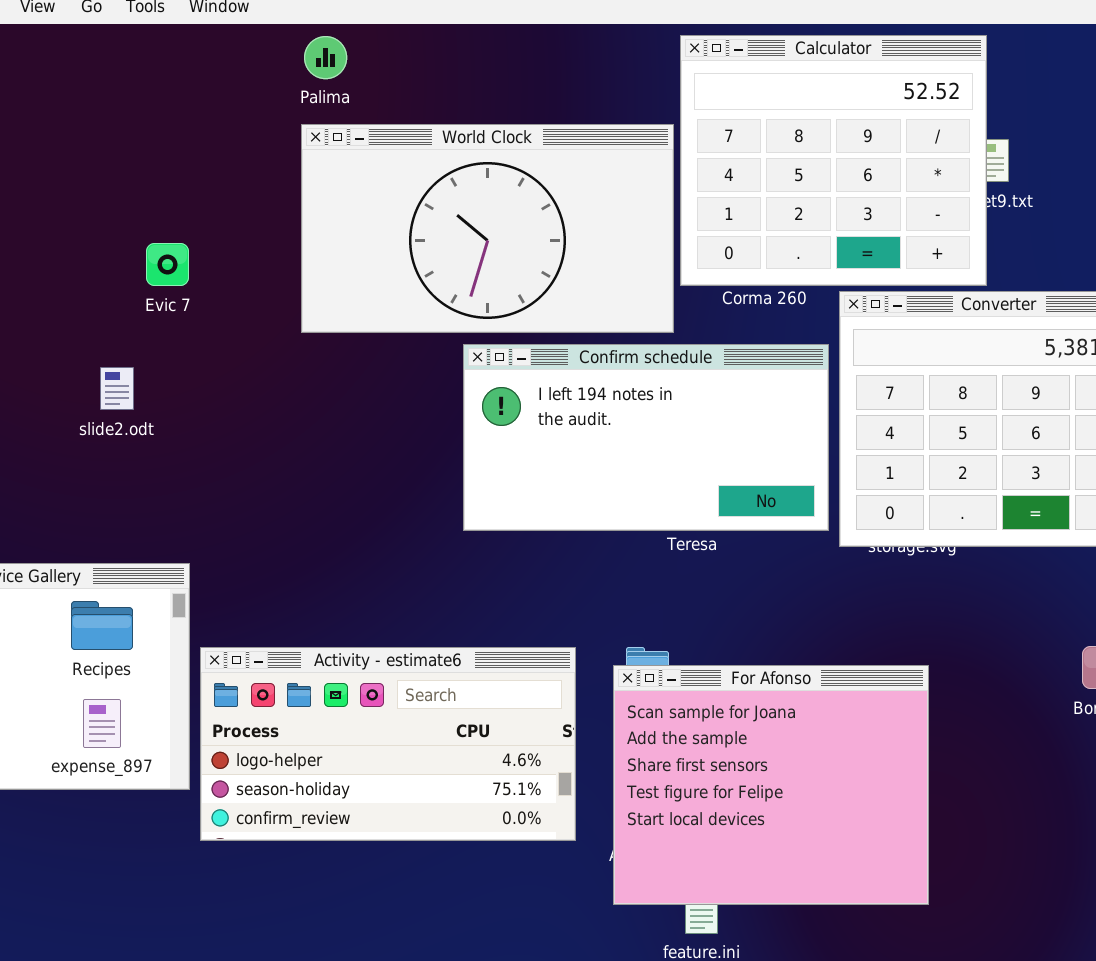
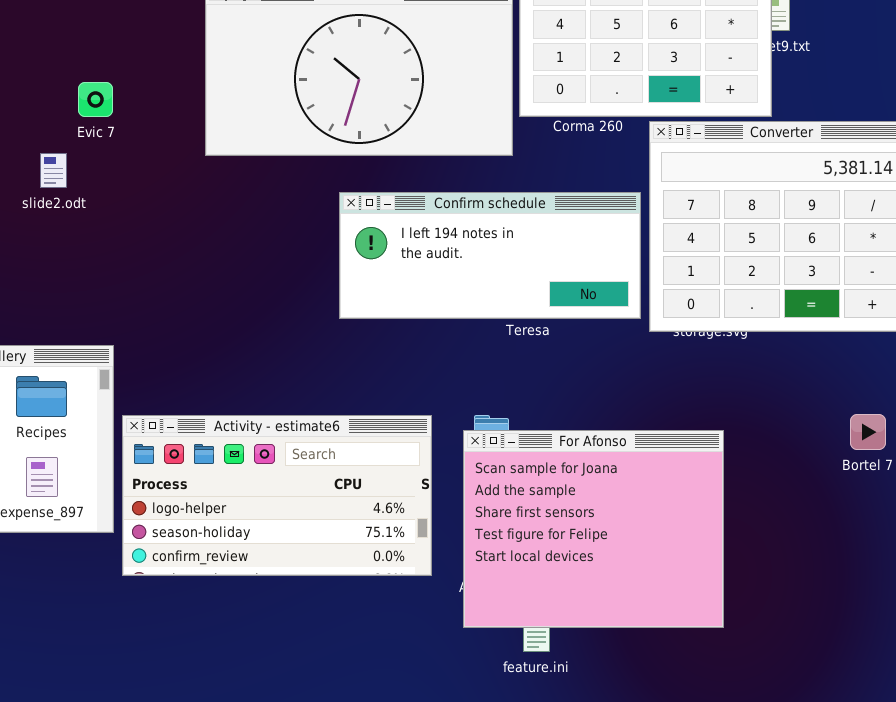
Confirm schedule: [463,344,829,531] -> [339,192,641,319], resized
slide2.odt: [100,367,134,410] -> [40,153,67,188], moved

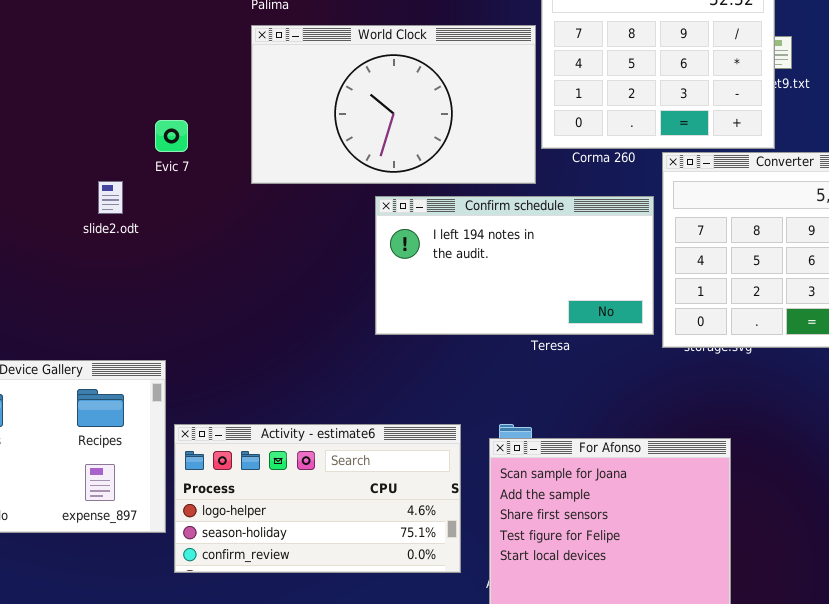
Evic 7: [78,82,113,117] -> [155,120,188,152], moved
Confirm schedule: [339,192,641,319] -> [375,196,654,335], resized

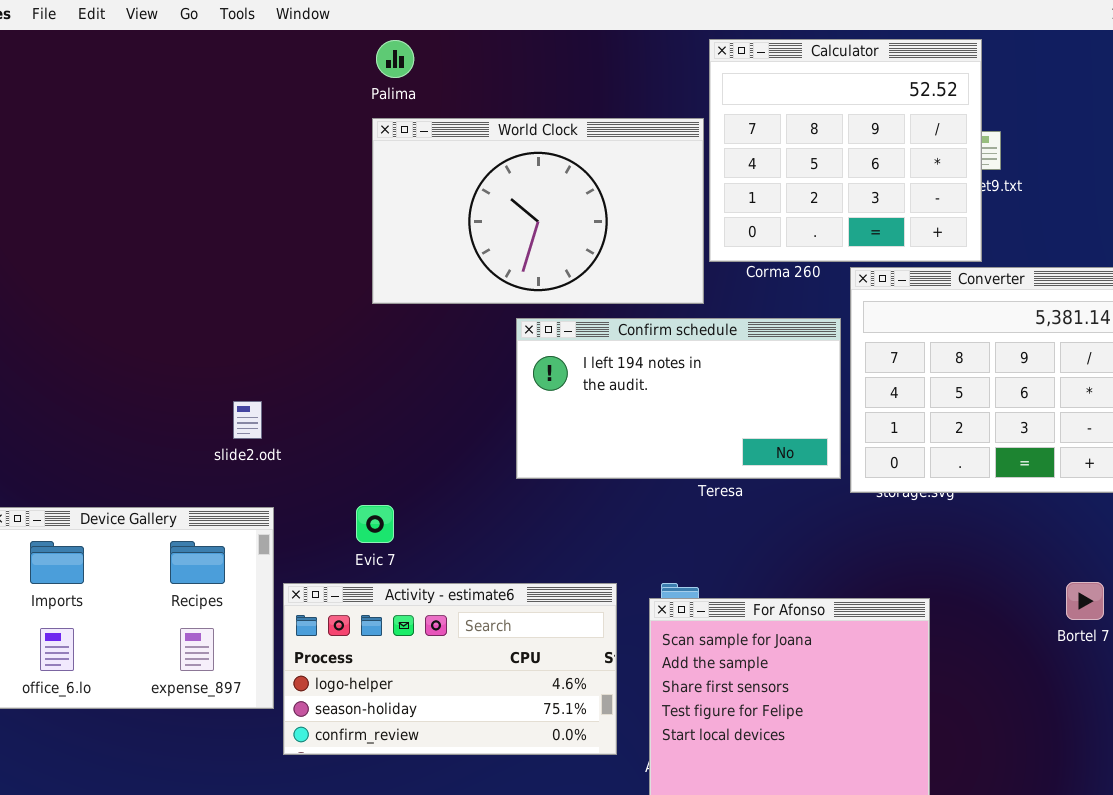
Evic 7: [155,120,188,152] -> [356,505,394,543], moved
slide2.odt: [98,181,123,214] -> [233,401,262,439], moved

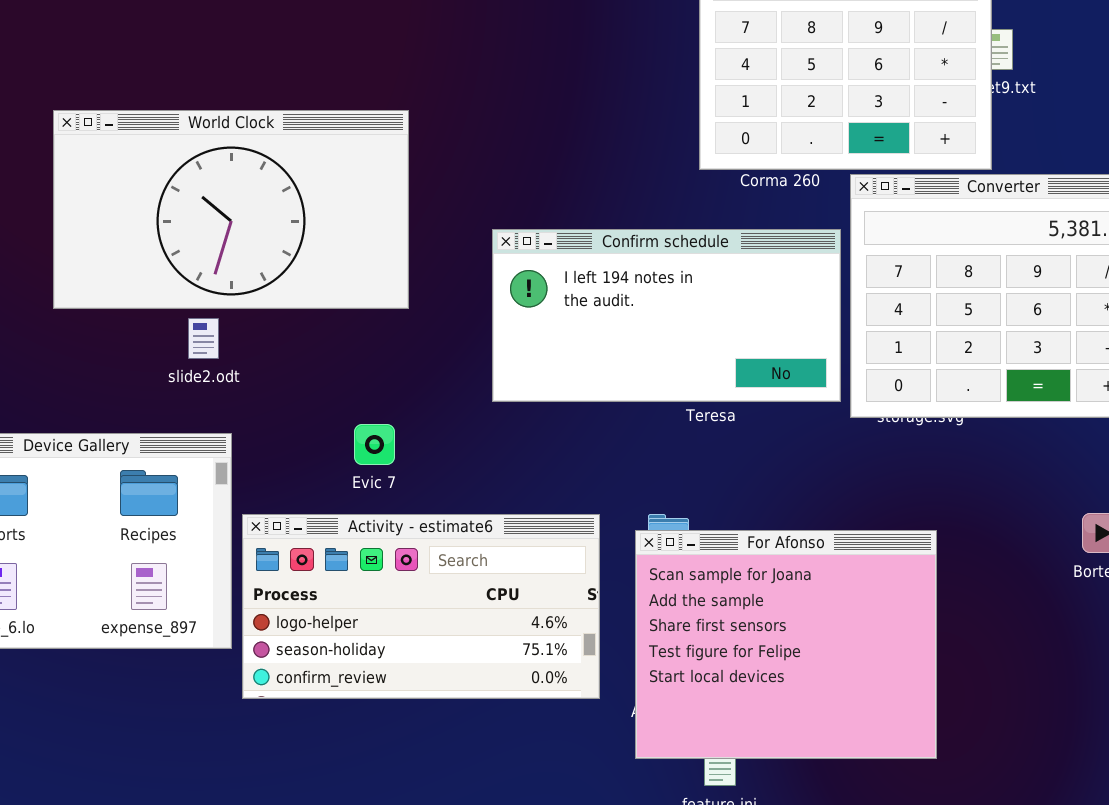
World Clock: [372,118,704,304] -> [53,110,409,309], moved
Evic 7: [356,505,394,543] -> [354,424,395,465], moved

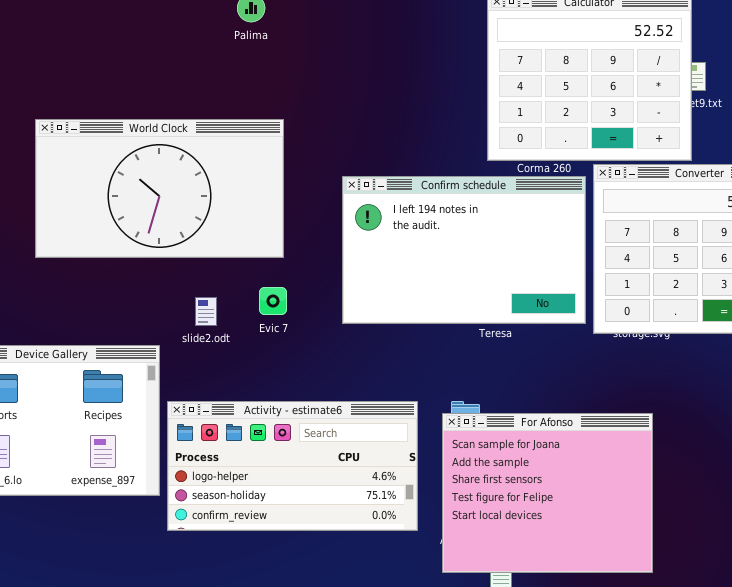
Confirm schedule: [492,229,841,402] -> [342,176,586,324], resized
slide2.odt: [188,318,219,359] -> [195,297,217,326], moved
Evic 7: [354,424,395,465] -> [259,287,287,315], moved

